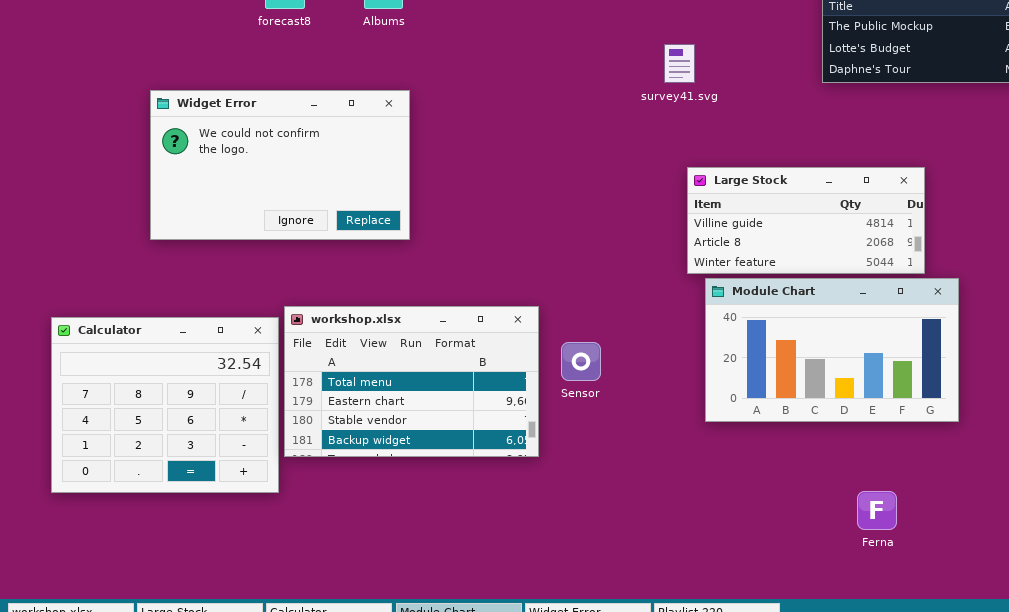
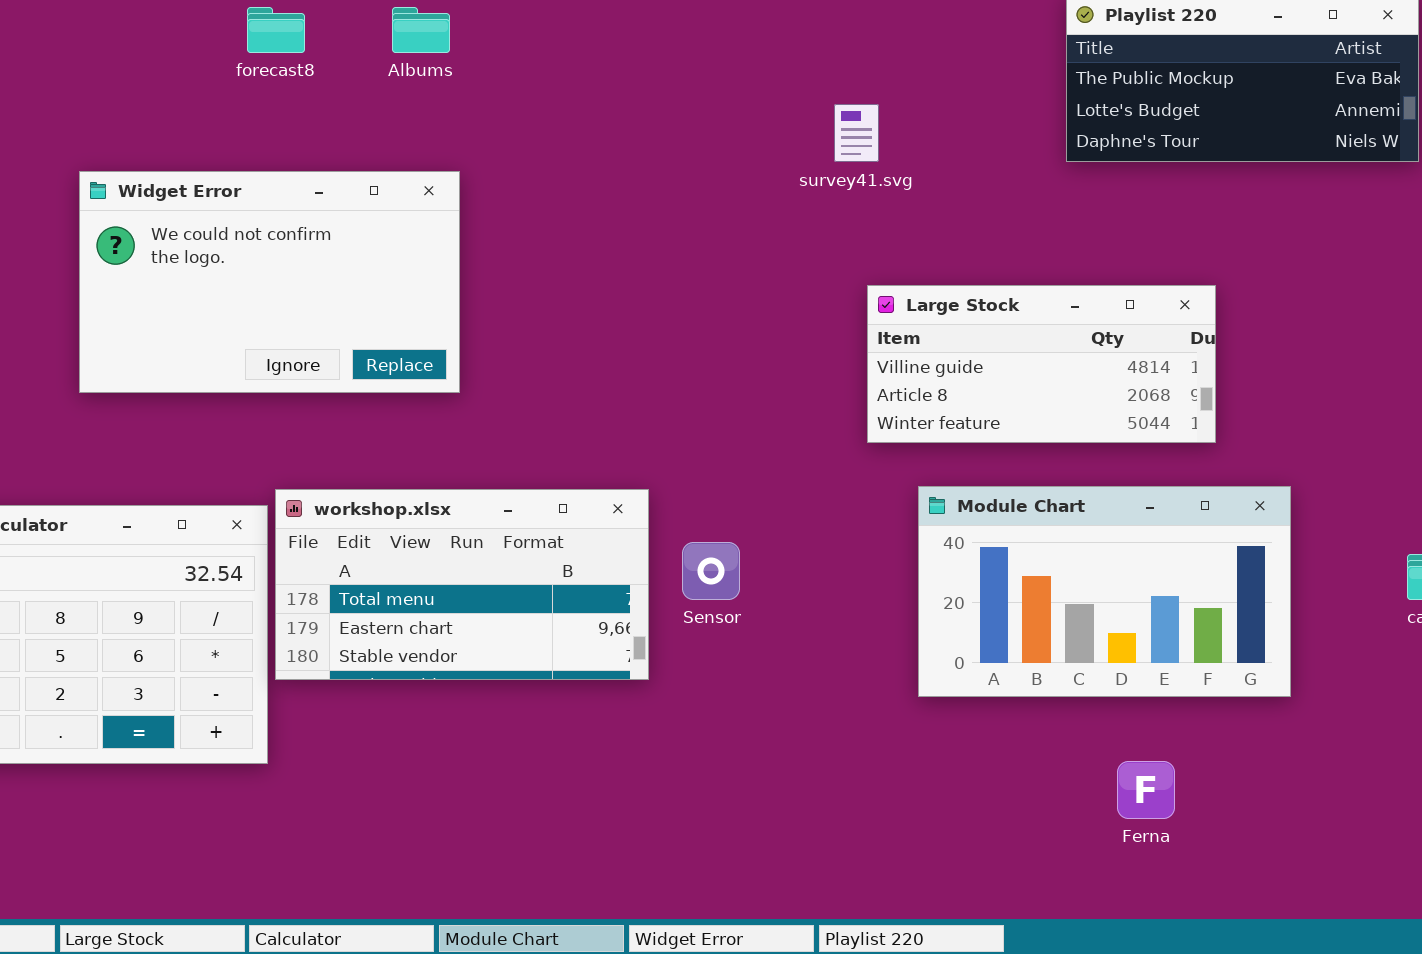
Module Chart: [705,278,959,422] -> [918,486,1291,697], moved
workshop.xlsx: [284,306,539,457] -> [275,489,649,680], resized

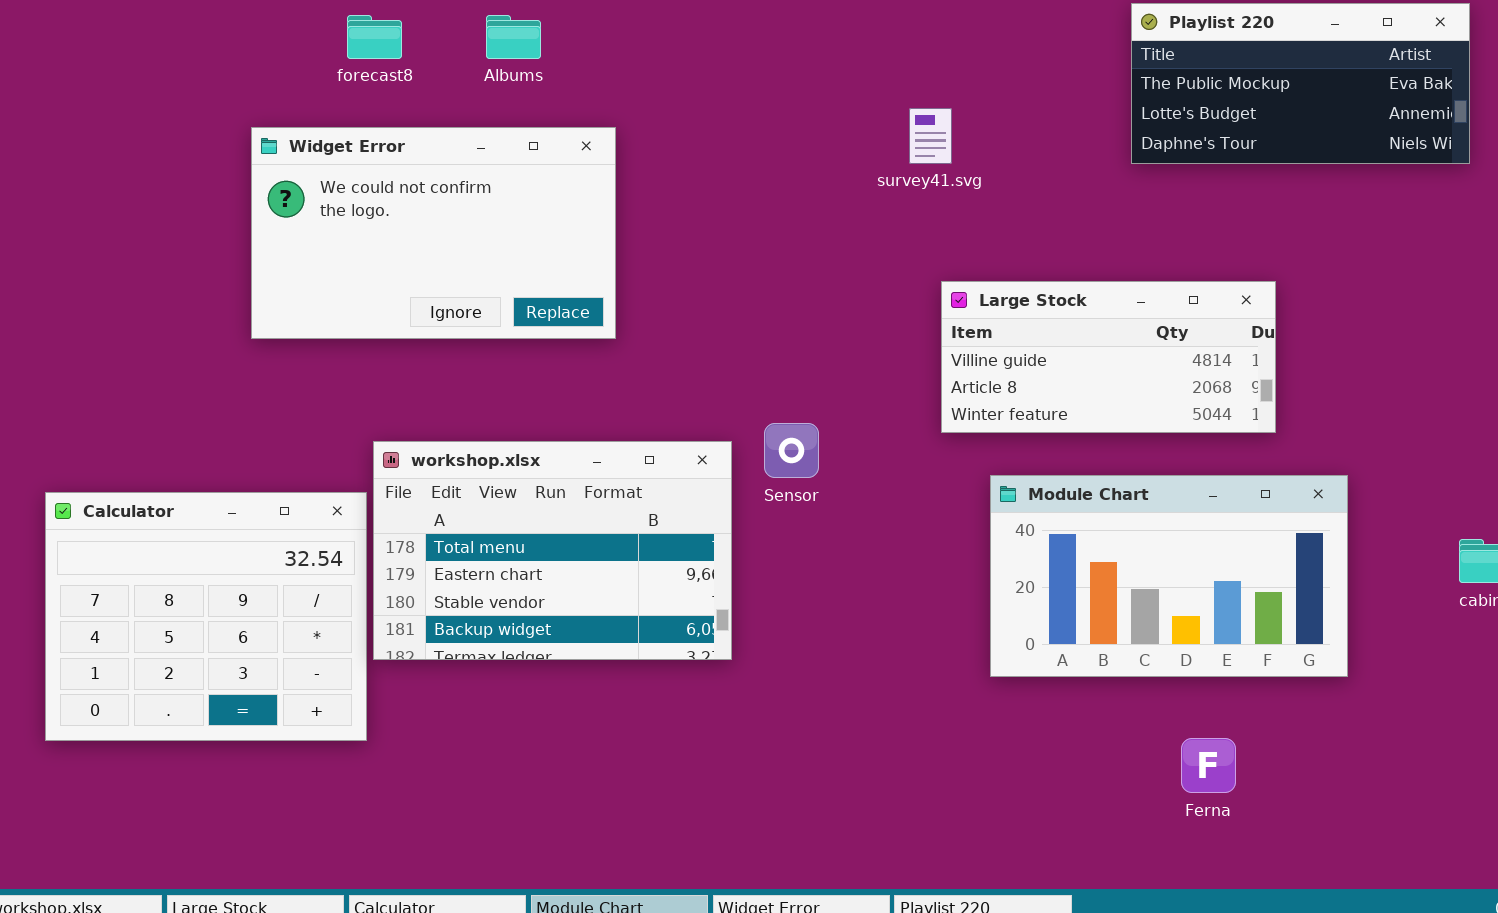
Widget Error: [79,171,460,393] -> [251,127,616,339], moved
workshop.xlsx: [275,489,649,680] -> [373,441,732,660], resized
Sensor: [682,542,740,600] -> [764,423,819,478], moved

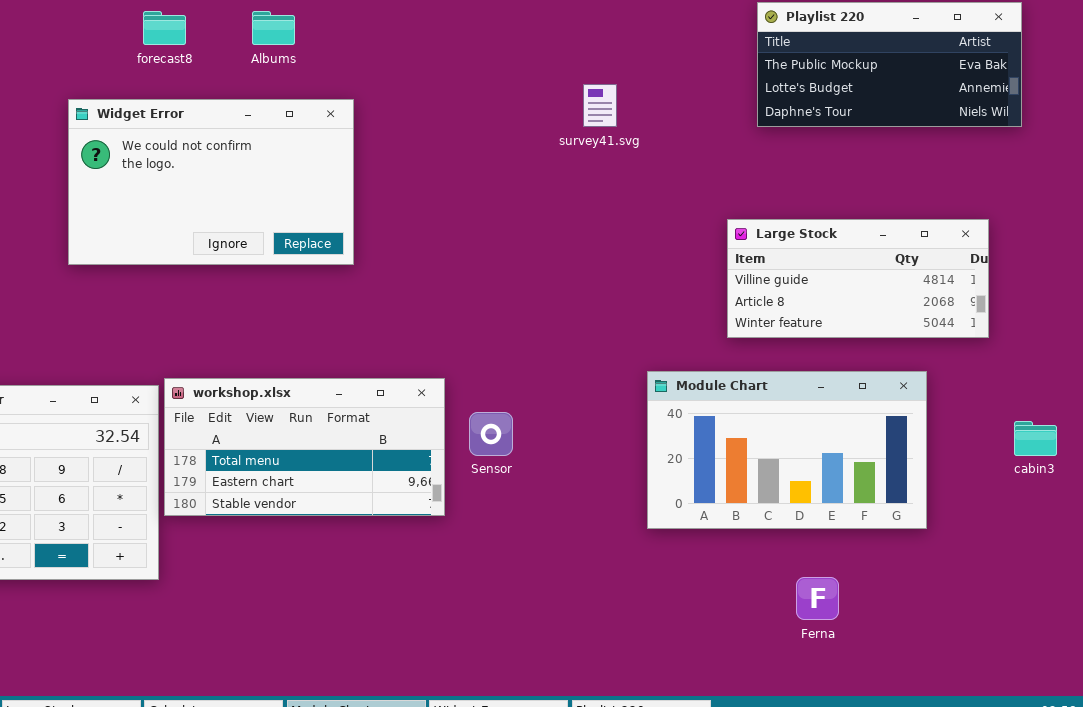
Large Stock: [941,281,1276,433] -> [727,219,989,338], moved
Sensor: [764,423,819,478] -> [469,412,513,456], moved
workshop.xlsx: [373,441,732,660] -> [164,378,445,516], resized

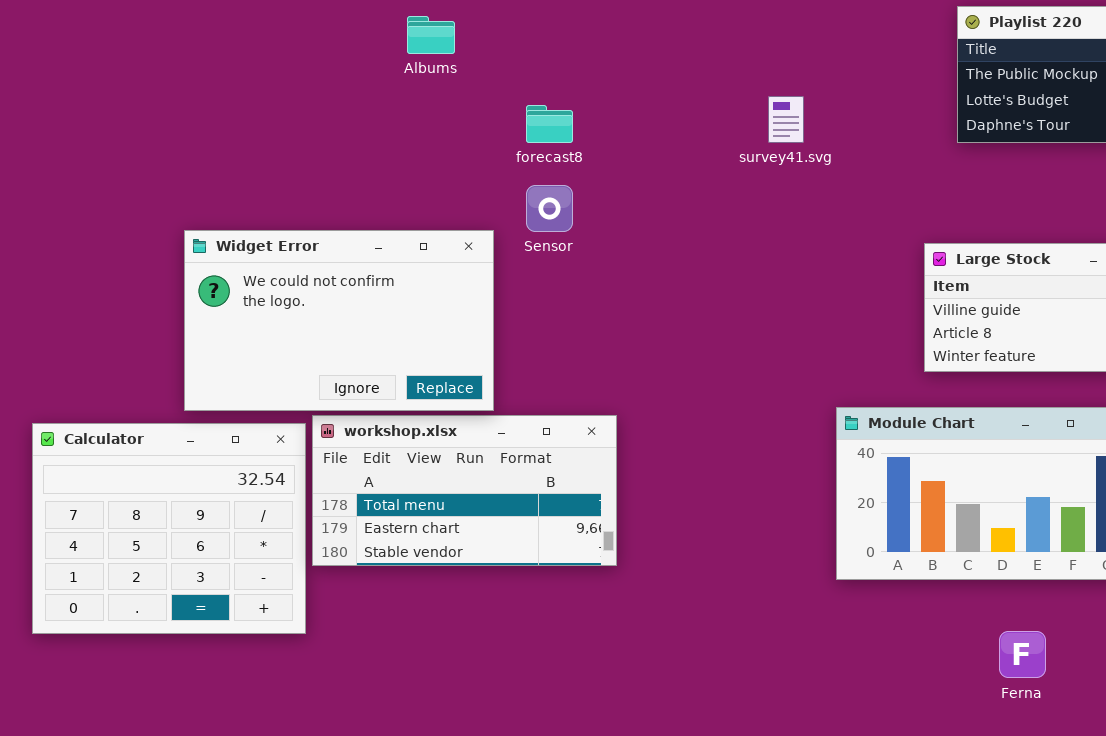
forecast8: [143,11,186,45] -> [526,105,573,143], moved
Widget Error: [68,99,354,265] -> [184,230,494,411], moved
Sensor: [469,412,513,456] -> [526,185,573,232], moved

